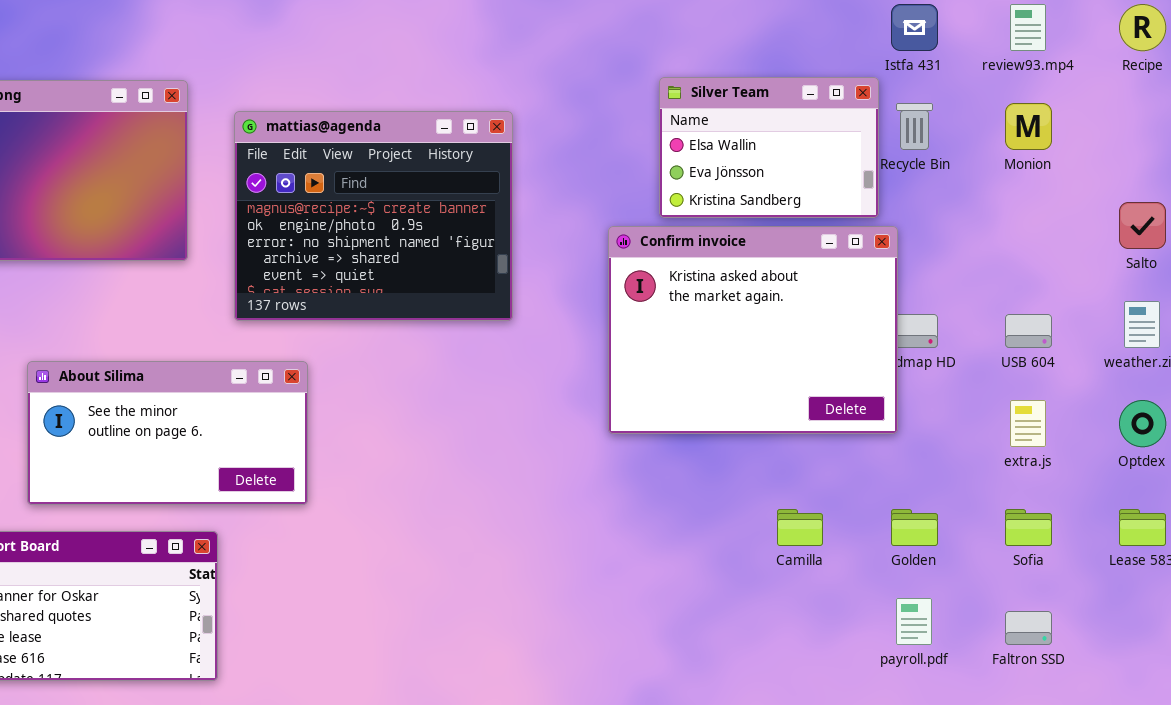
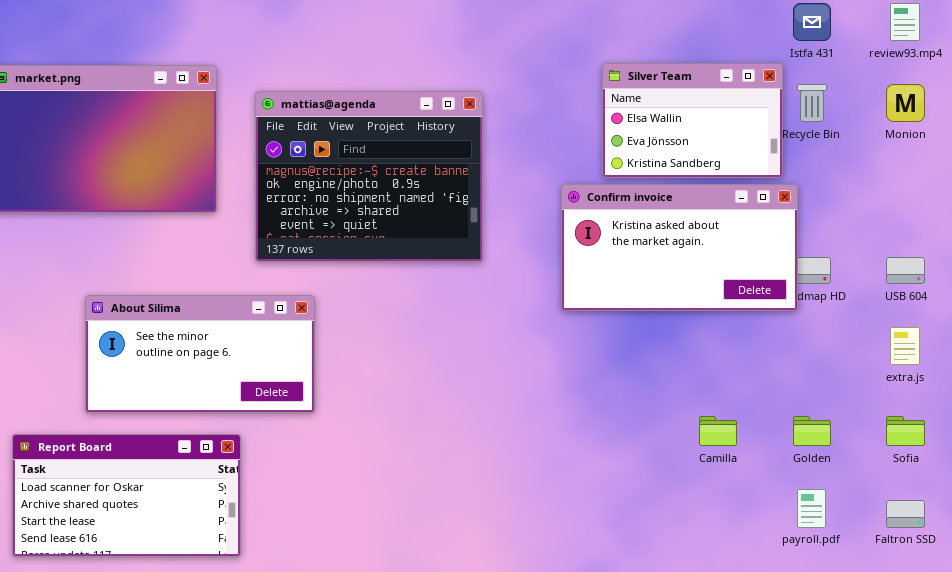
Confirm invoice: [608,226,898,434] -> [561,184,798,311], resized

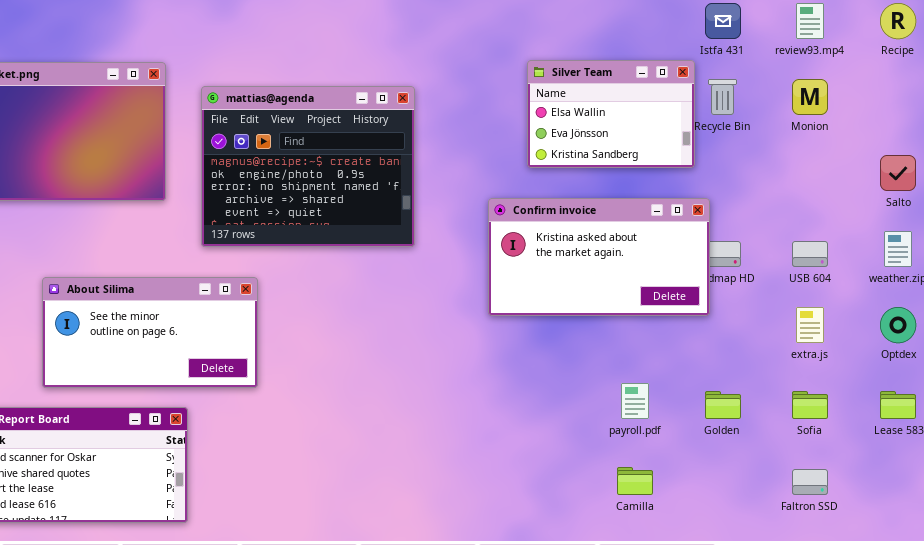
Confirm invoice: [561,184,798,311] -> [488,198,710,316], moved
Camilla: [699,416,737,446] -> [617,467,653,495], moved
payroll.pdf: [797,489,826,528] -> [621,383,649,419], moved

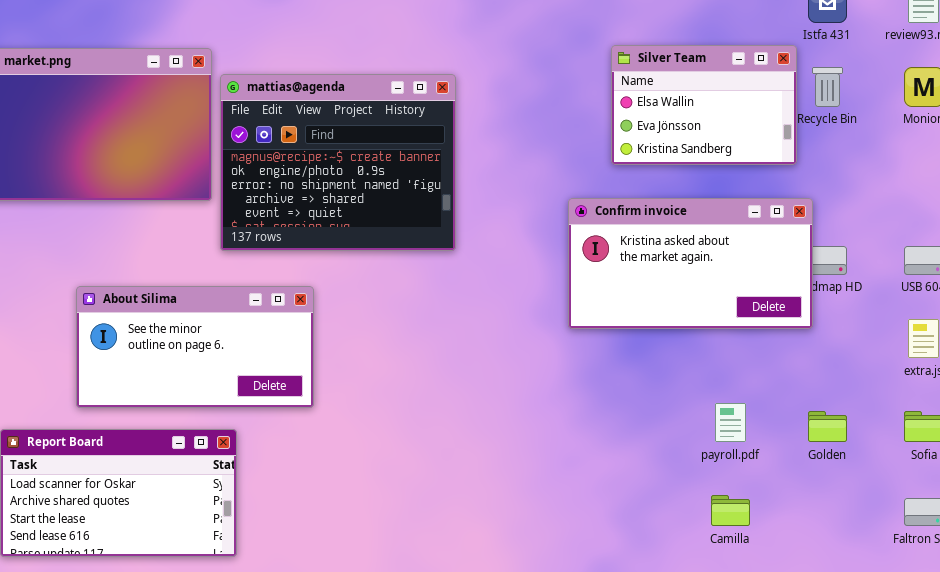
mattias@agenda: [201,86,415,247] -> [220,74,456,251], moved

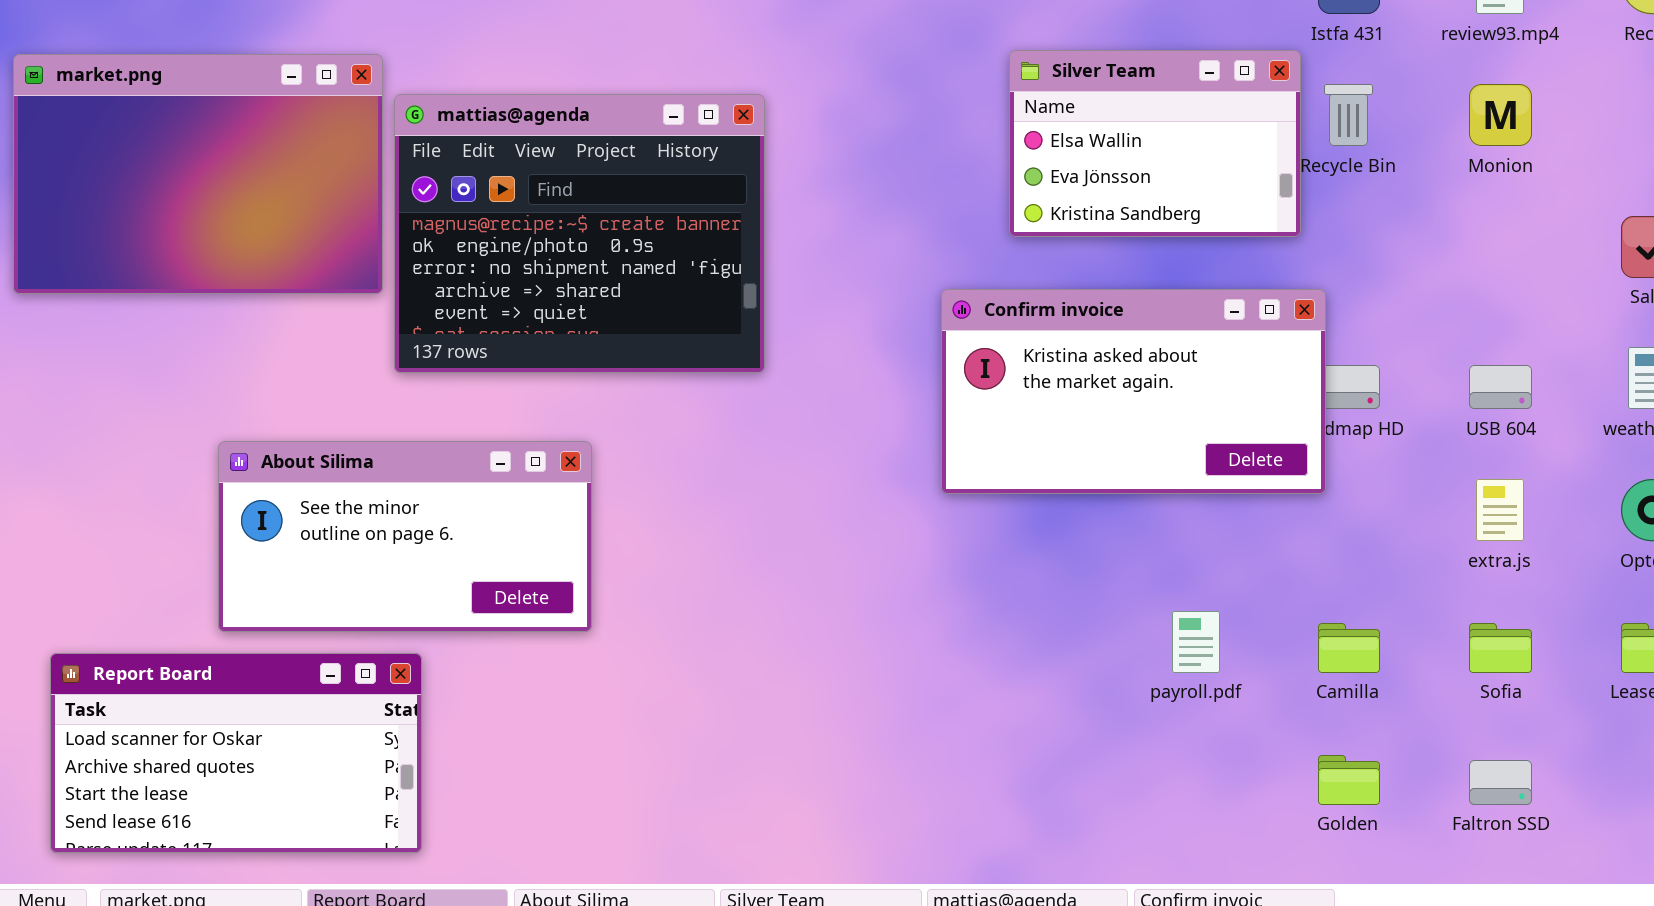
About Silima: [76,286,314,408] -> [218,441,592,632], moved
Golden: [808,411,847,442] -> [1318,755,1380,805], moved
Camilla: [711,495,750,526] -> [1318,623,1380,673], moved

